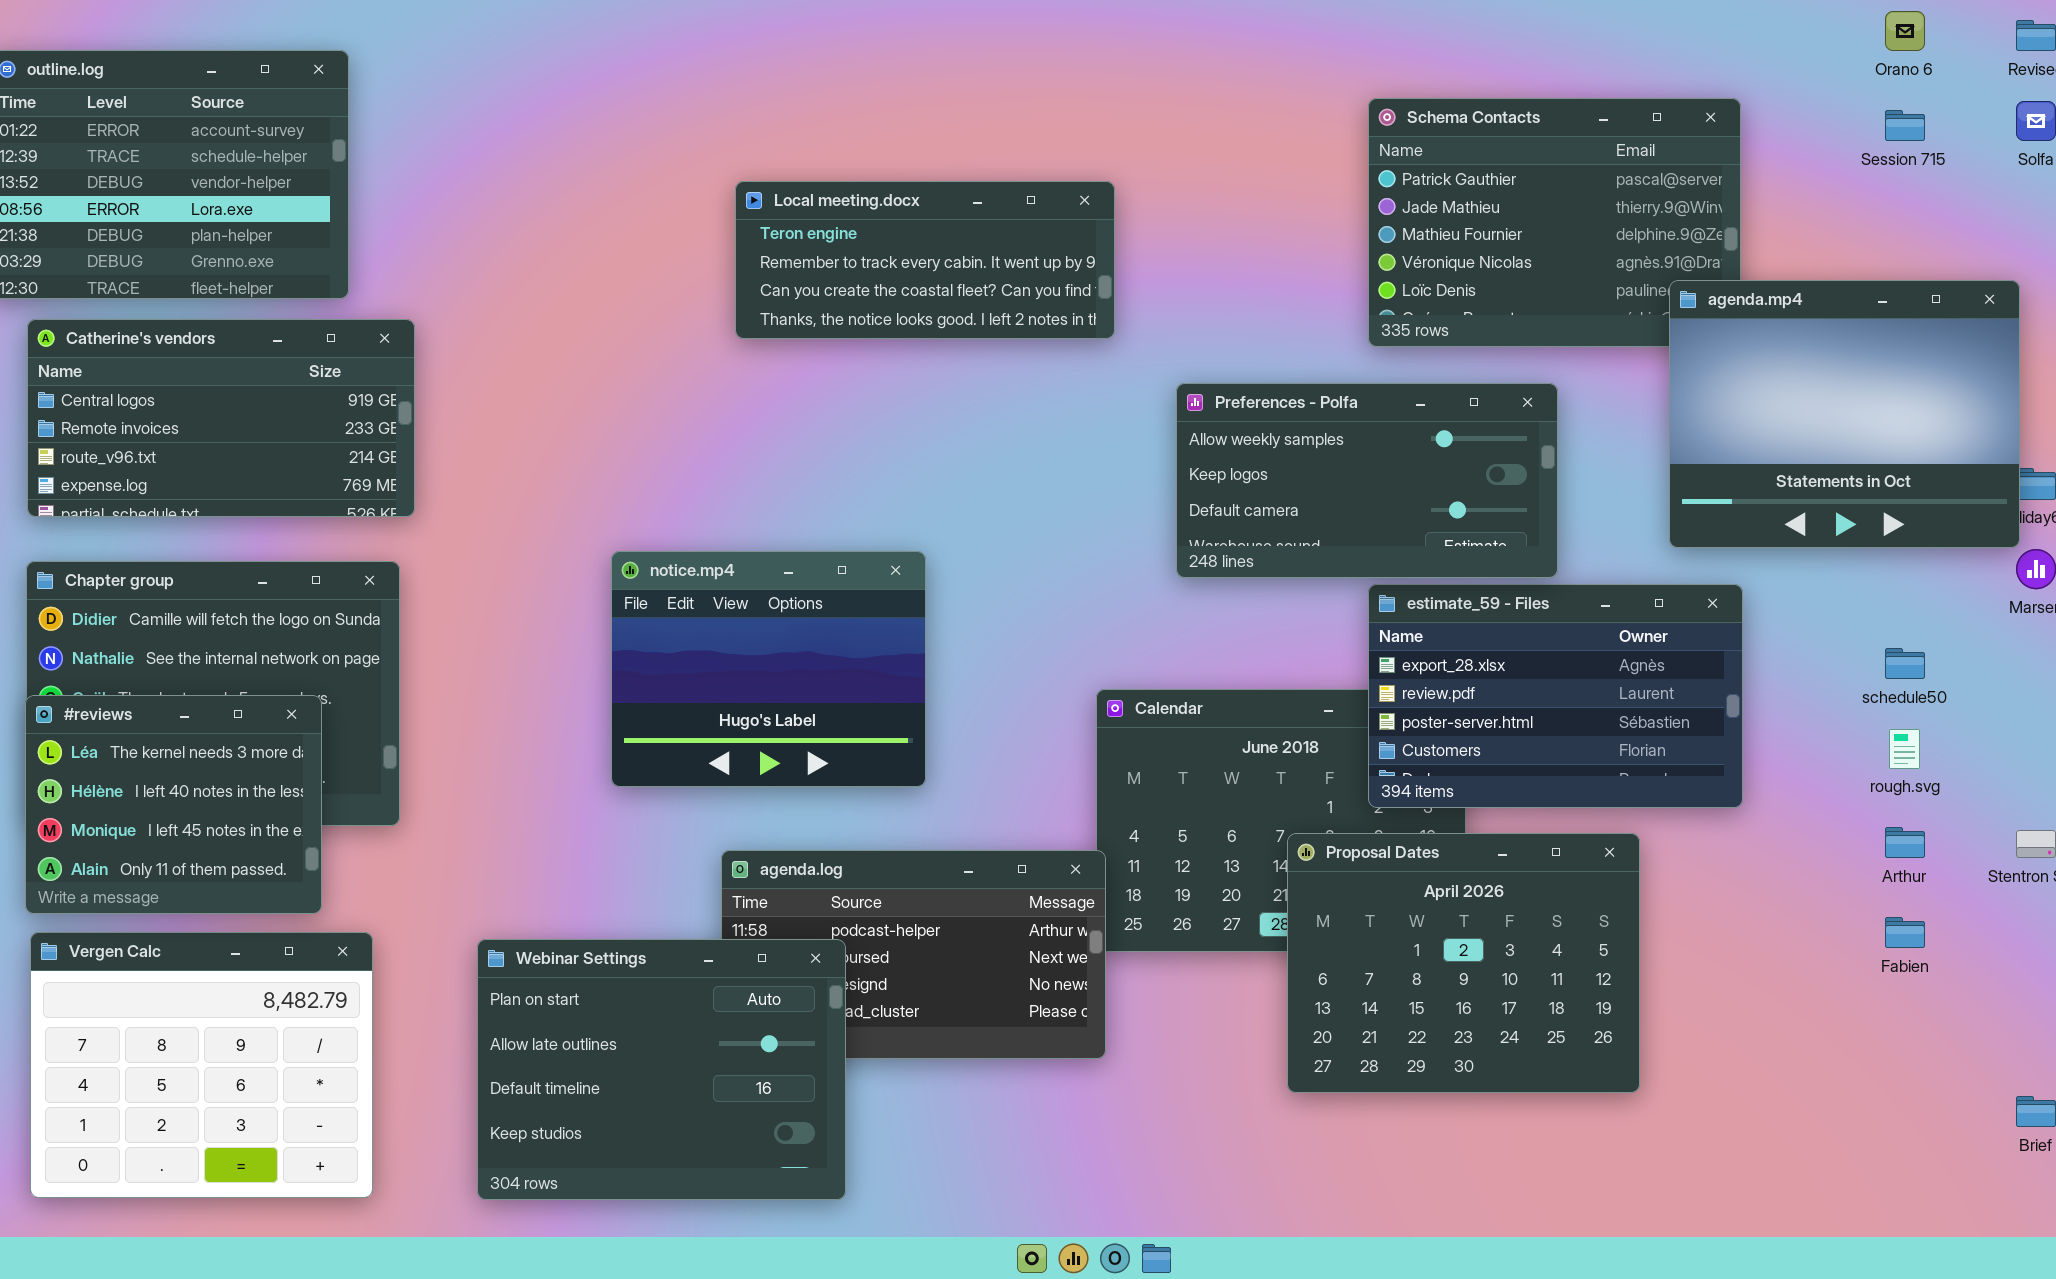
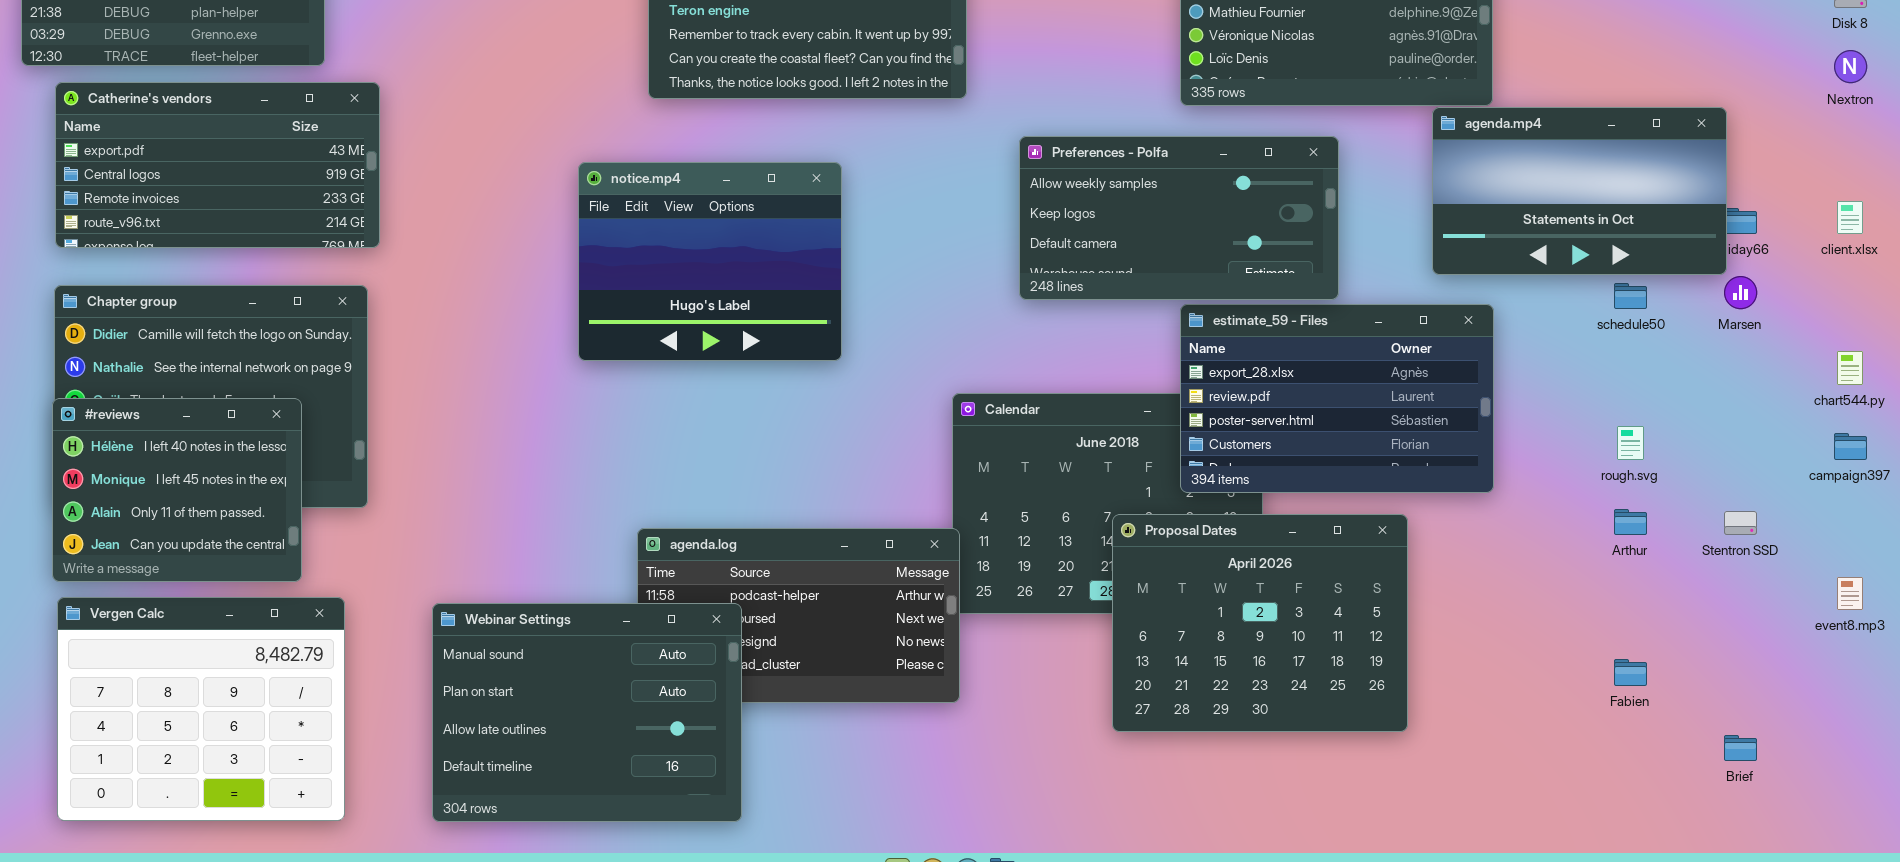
agenda.mp4: [1669,280,2020,548] -> [1432,107,1727,275], resized
Catherine's vendors: [27,319,415,517] -> [55,82,380,248], scrolled up 1 row
notice.mp4: [611,551,926,787] -> [578,162,842,361], moved
schedule50: [1885,648,1925,679] -> [1614,283,1647,309], moved
#reviews: [25,695,322,914] -> [52,398,302,582], scrolled down 1 row
Fabien: [1885,917,1925,948] -> [1614,659,1647,686], moved
Webinar Settings: [477,939,846,1200] -> [432,603,742,822], scrolled up 1 row

